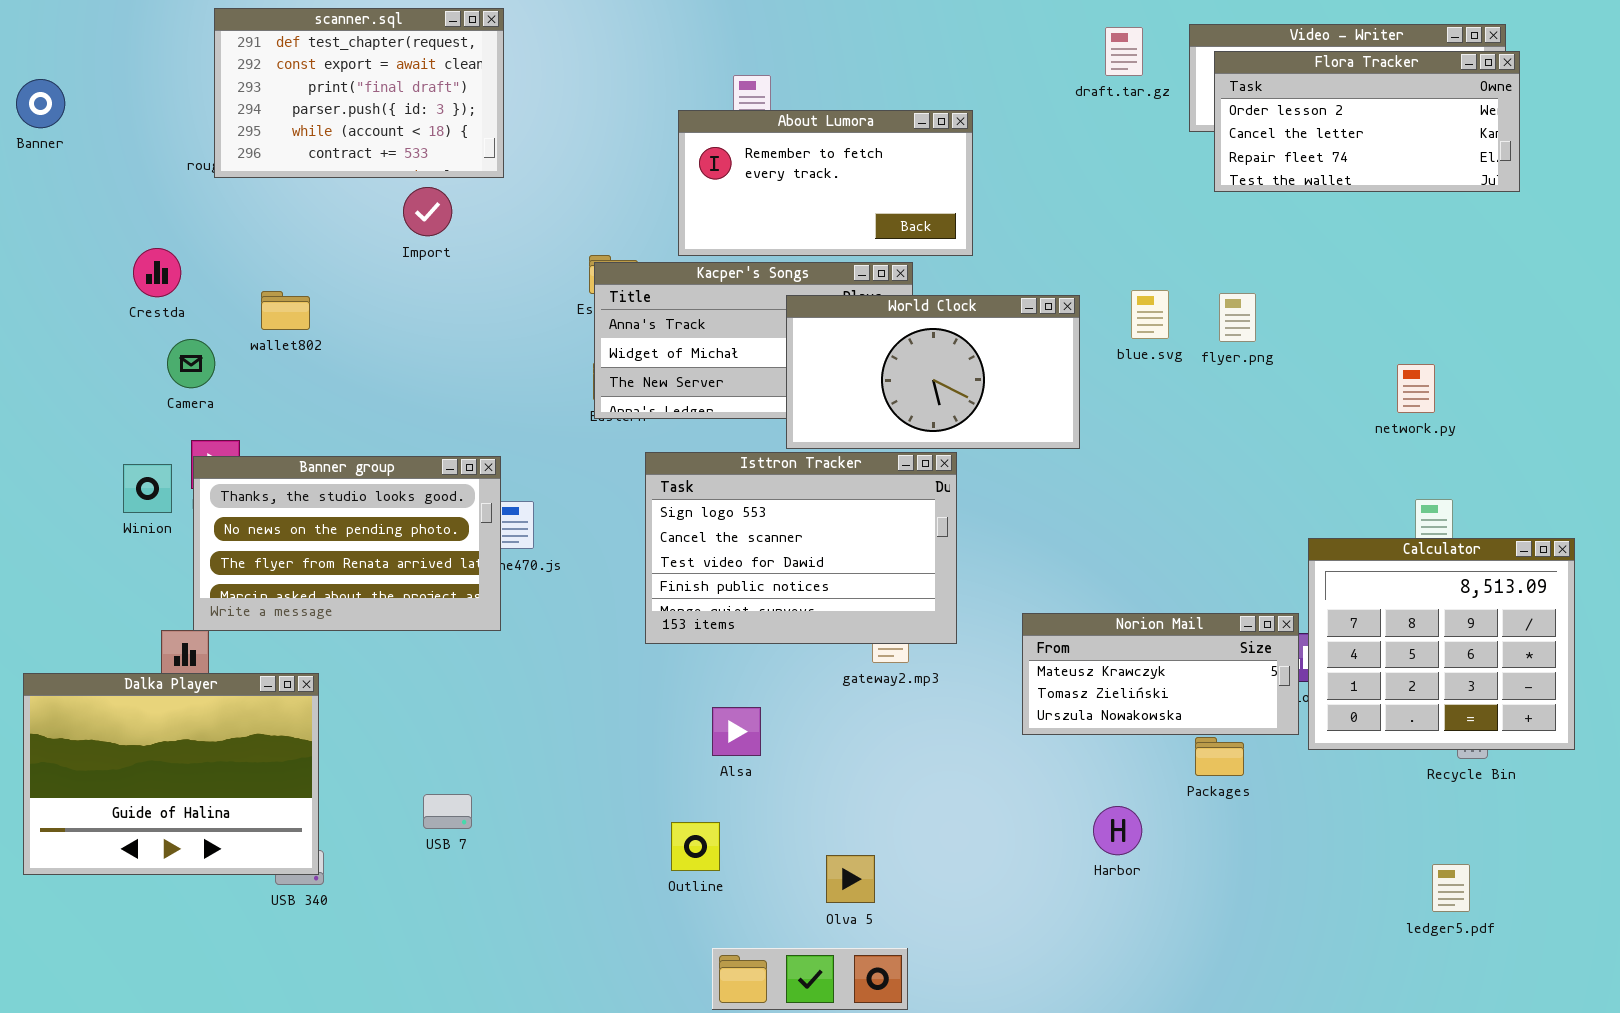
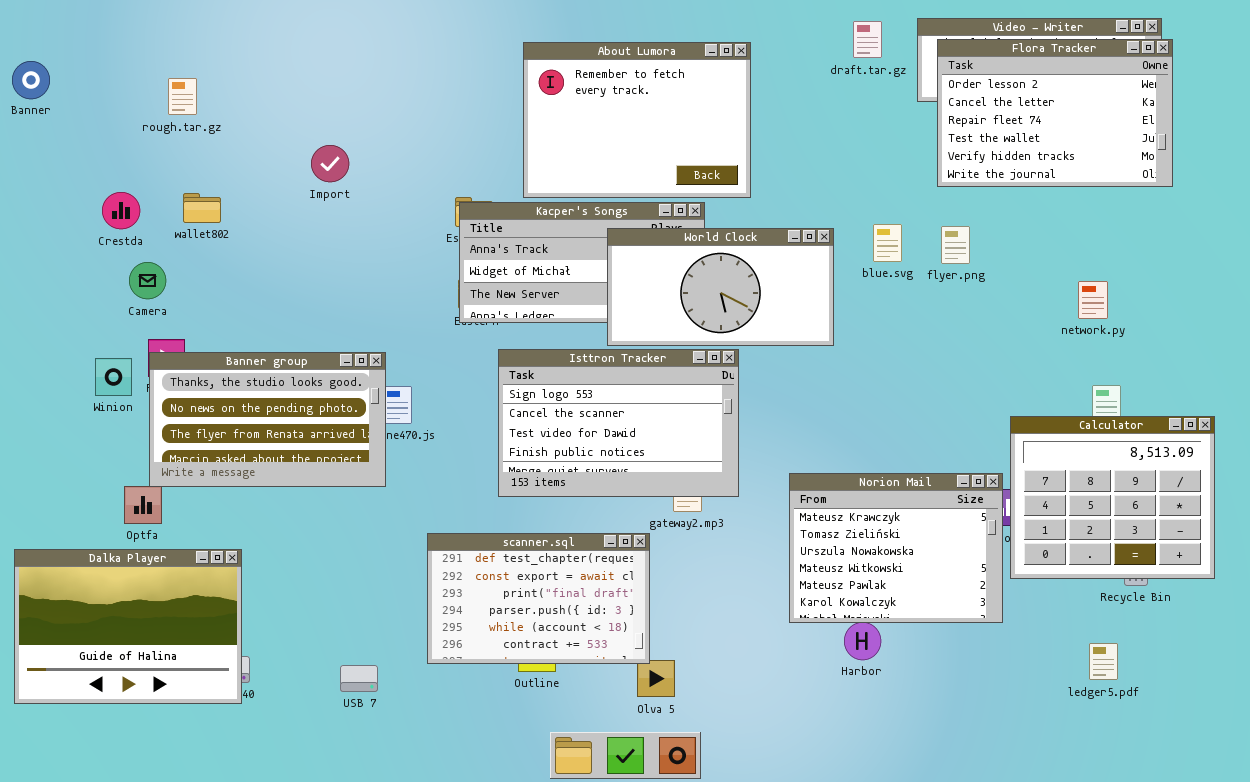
scanner.sql: [214,8,504,178] -> [427,533,650,664], moved
Flora Tracker: [1214,51,1520,192] -> [937,39,1173,187], resized
About Lumora: [678,110,973,256] -> [523,42,751,198], resized
wallet802: [261,291,310,330] -> [183,193,221,223], moved
Norion Mail: [1022,613,1299,735] -> [789,473,1003,623], resized
Dalka Player: [23,673,319,875] -> [14,549,242,704], moved
USB 7: [423,794,472,829] -> [340,665,378,692], moved
ledger5.pdf: [1432,864,1470,912] -> [1089,643,1118,680], moved

